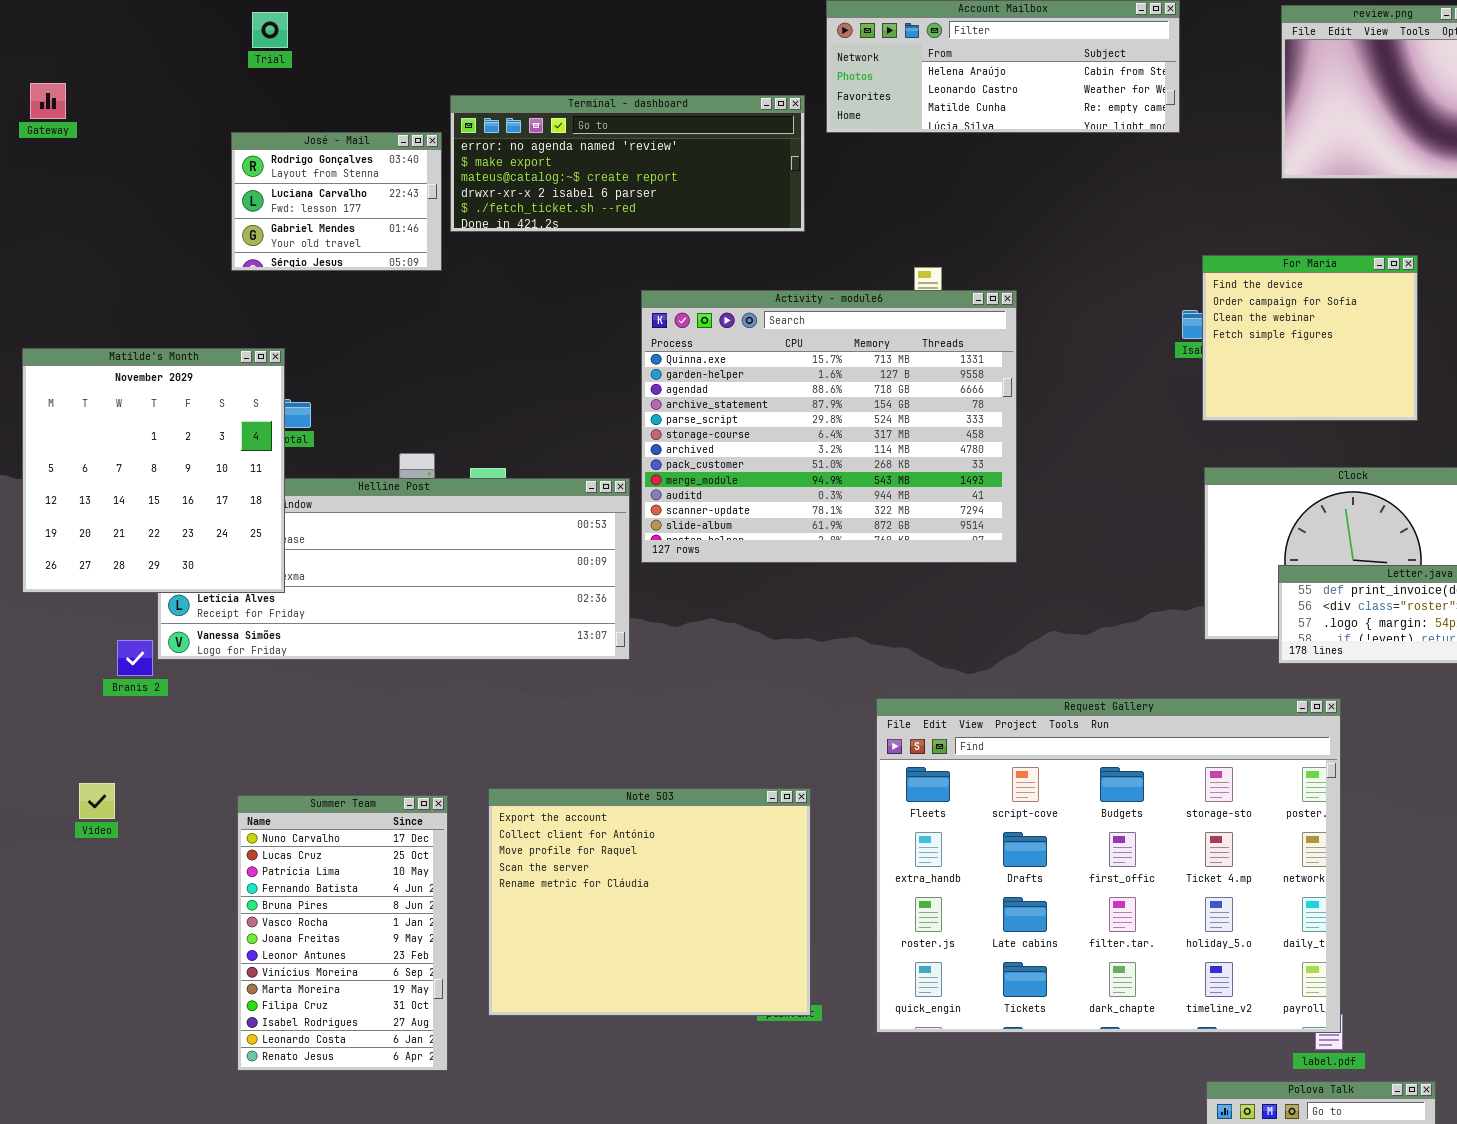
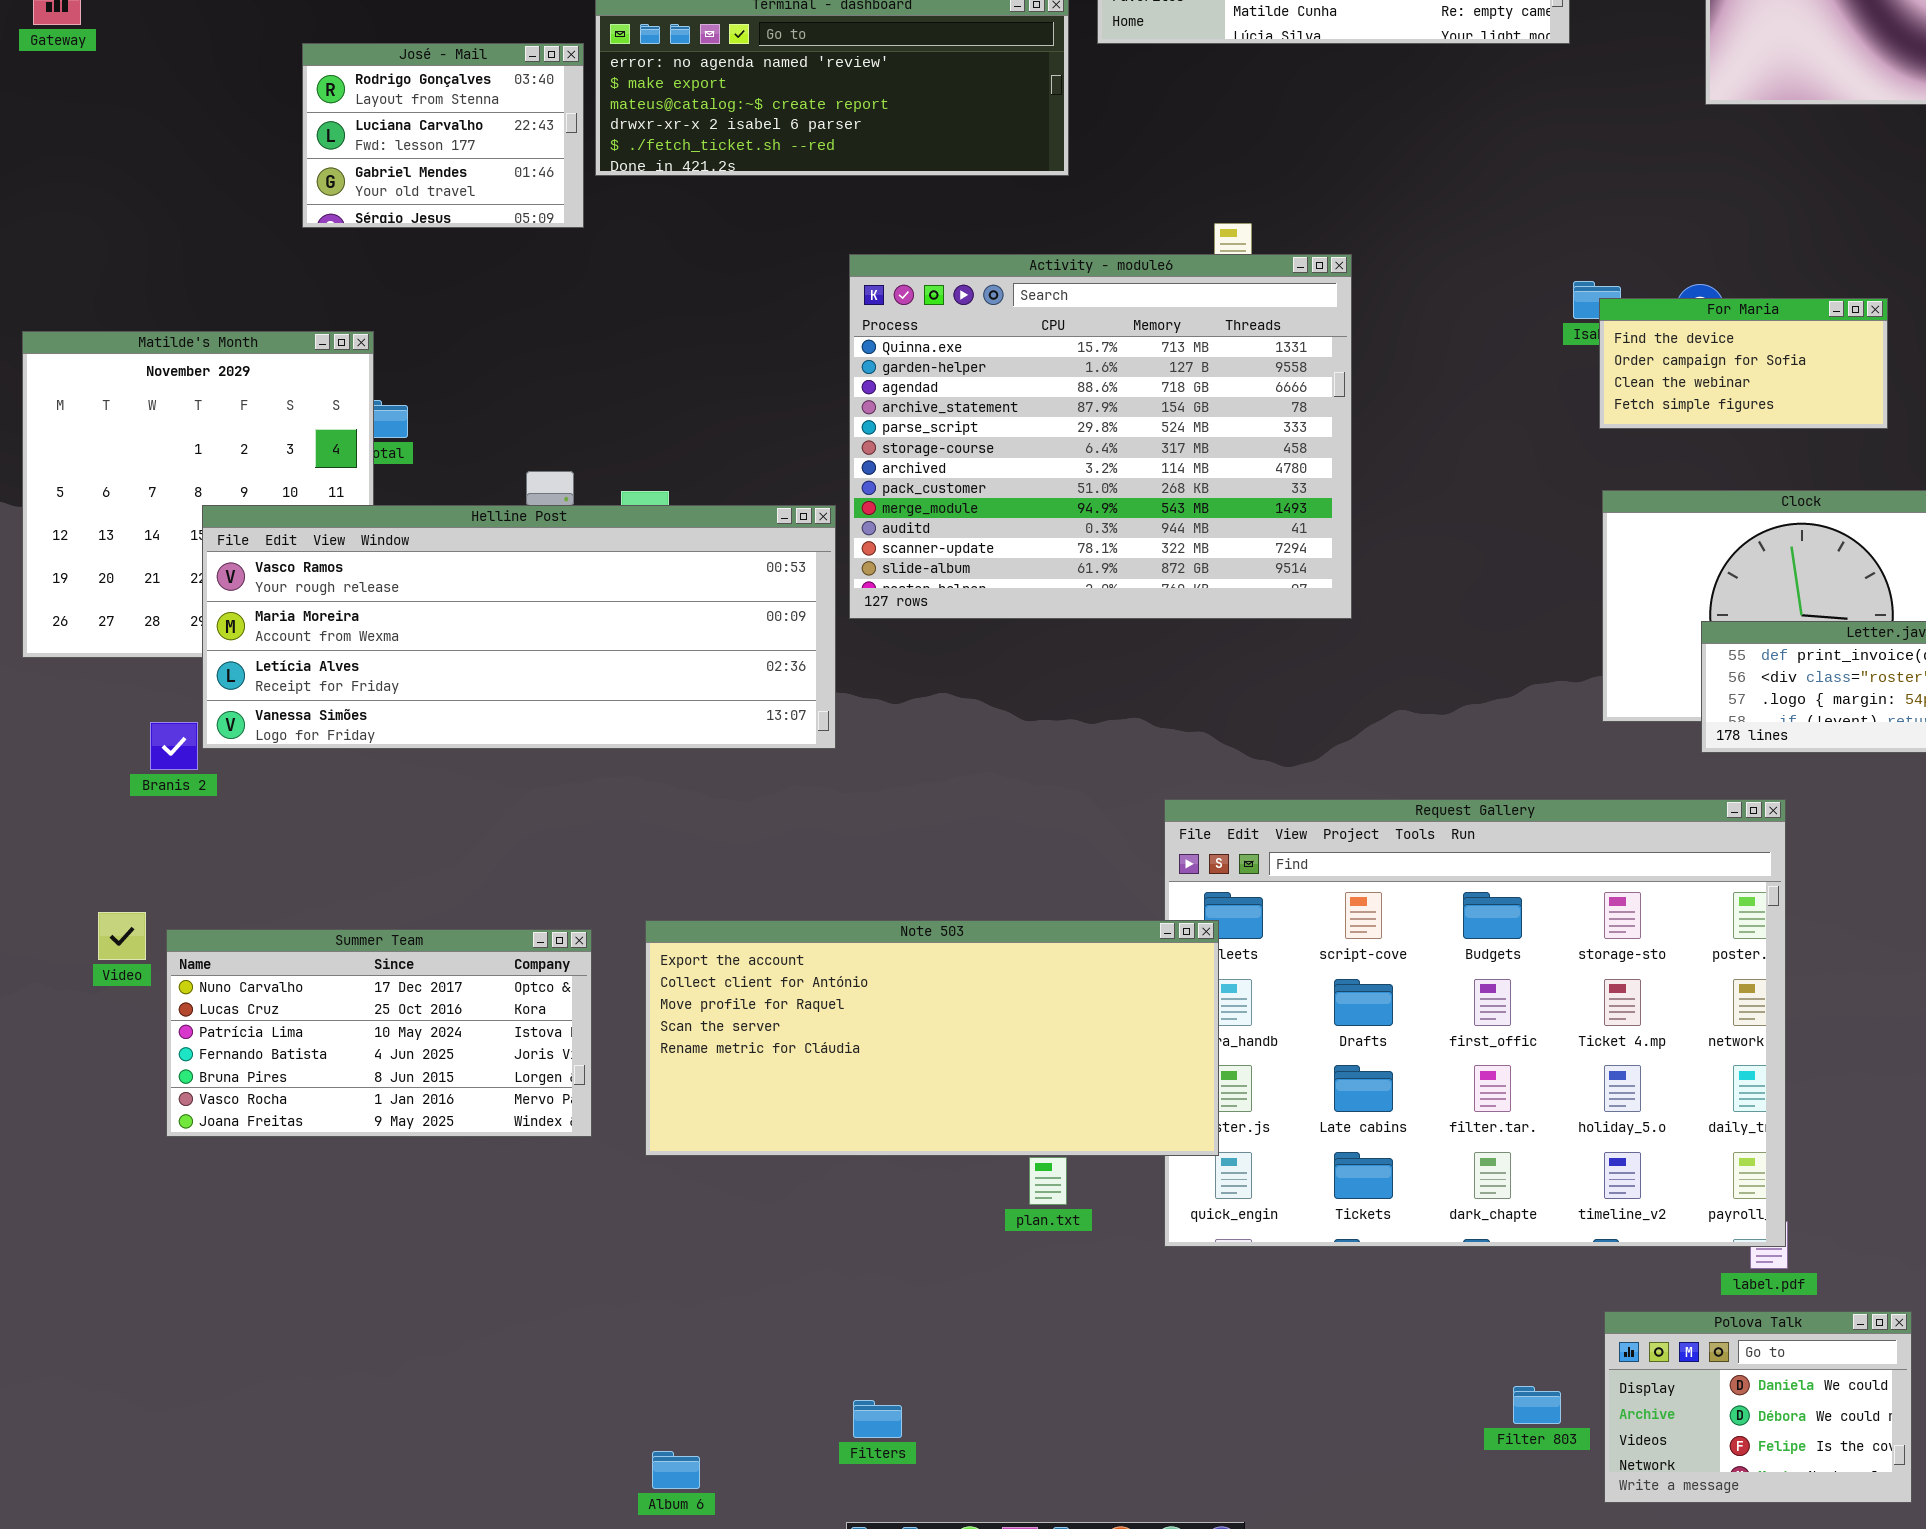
For Maria: [1202,255,1418,421] -> [1599,298,1888,429], resized
Helline Post: [157,478,630,660] -> [202,505,836,749], raised
Note 503: [488,788,811,1016] -> [645,920,1219,1156], resized
Summer Team: [237,795,448,1071] -> [166,929,592,1137], resized

